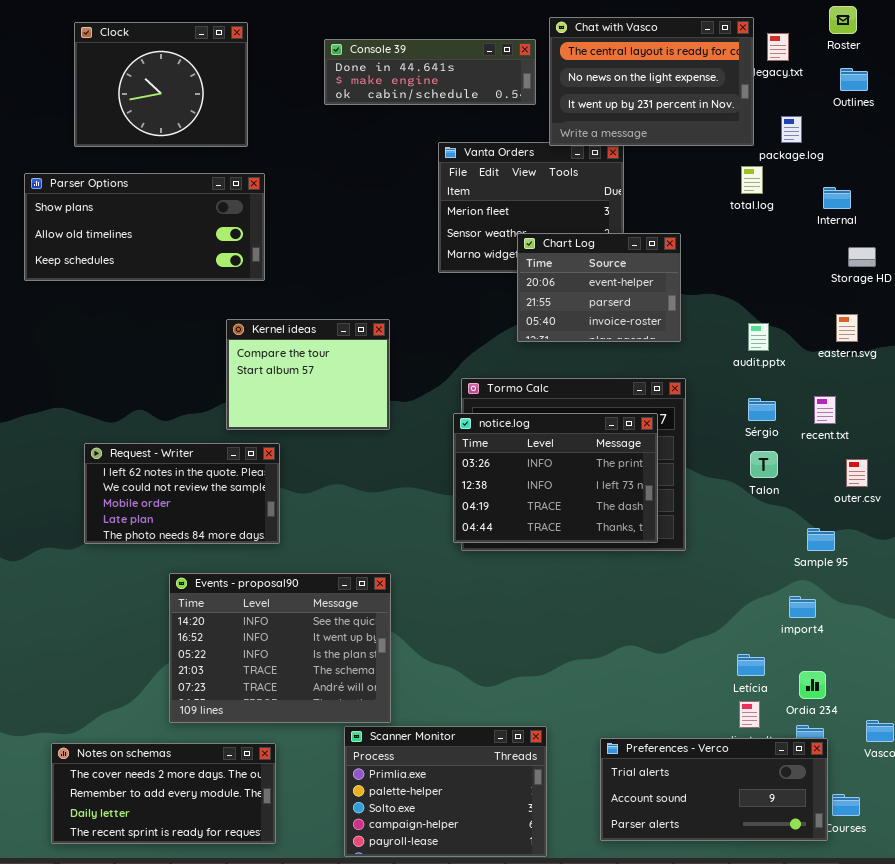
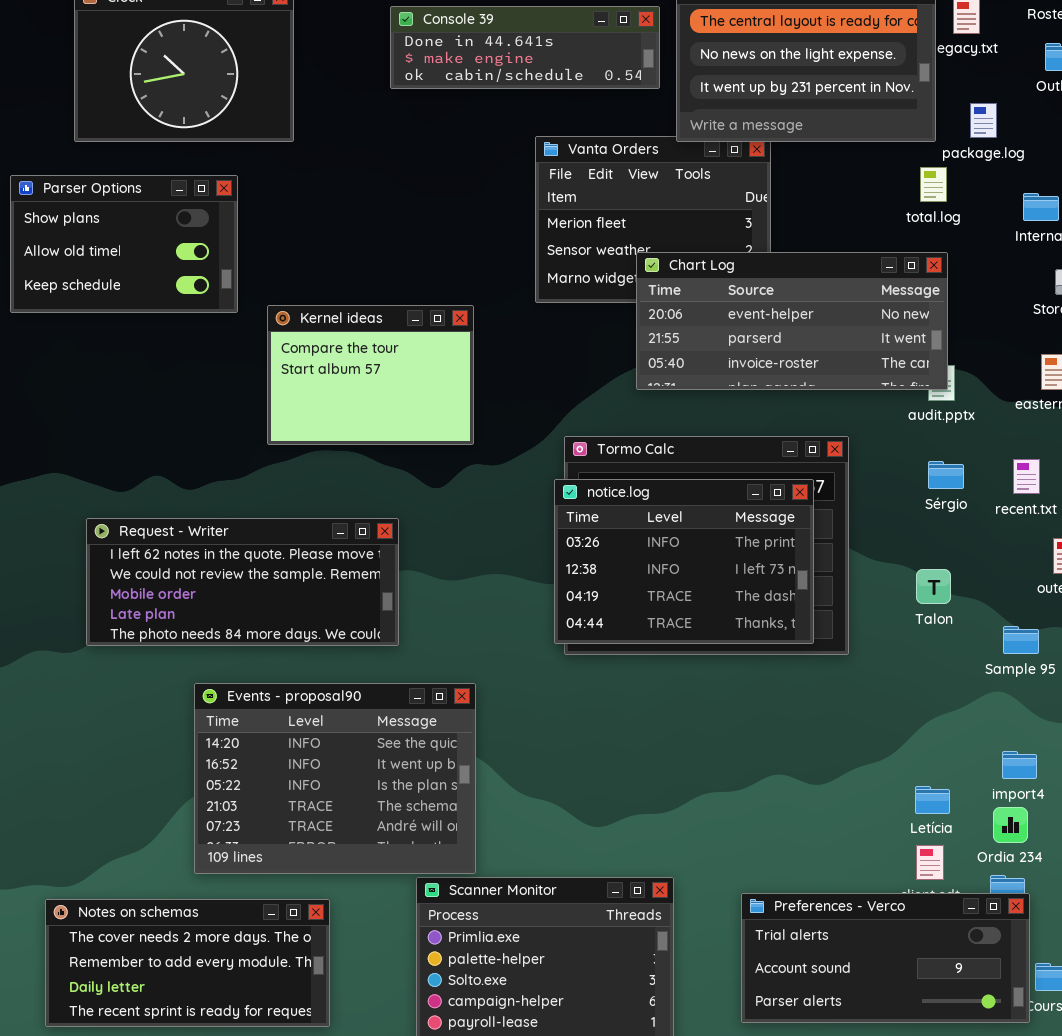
Parser Options: [24,173,265,281] -> [10,175,238,313], resized
Chart Log: [517,233,681,342] -> [636,252,948,390], resized
Kernel ideas: [226,319,390,430] -> [267,305,474,445], moved
Request - Writer: [84,443,280,544] -> [86,518,399,646], resized
Talon: [750,451,778,478] -> [916,569,951,604], moved
import4: [789,596,816,618] -> [1002,751,1037,779], moved

